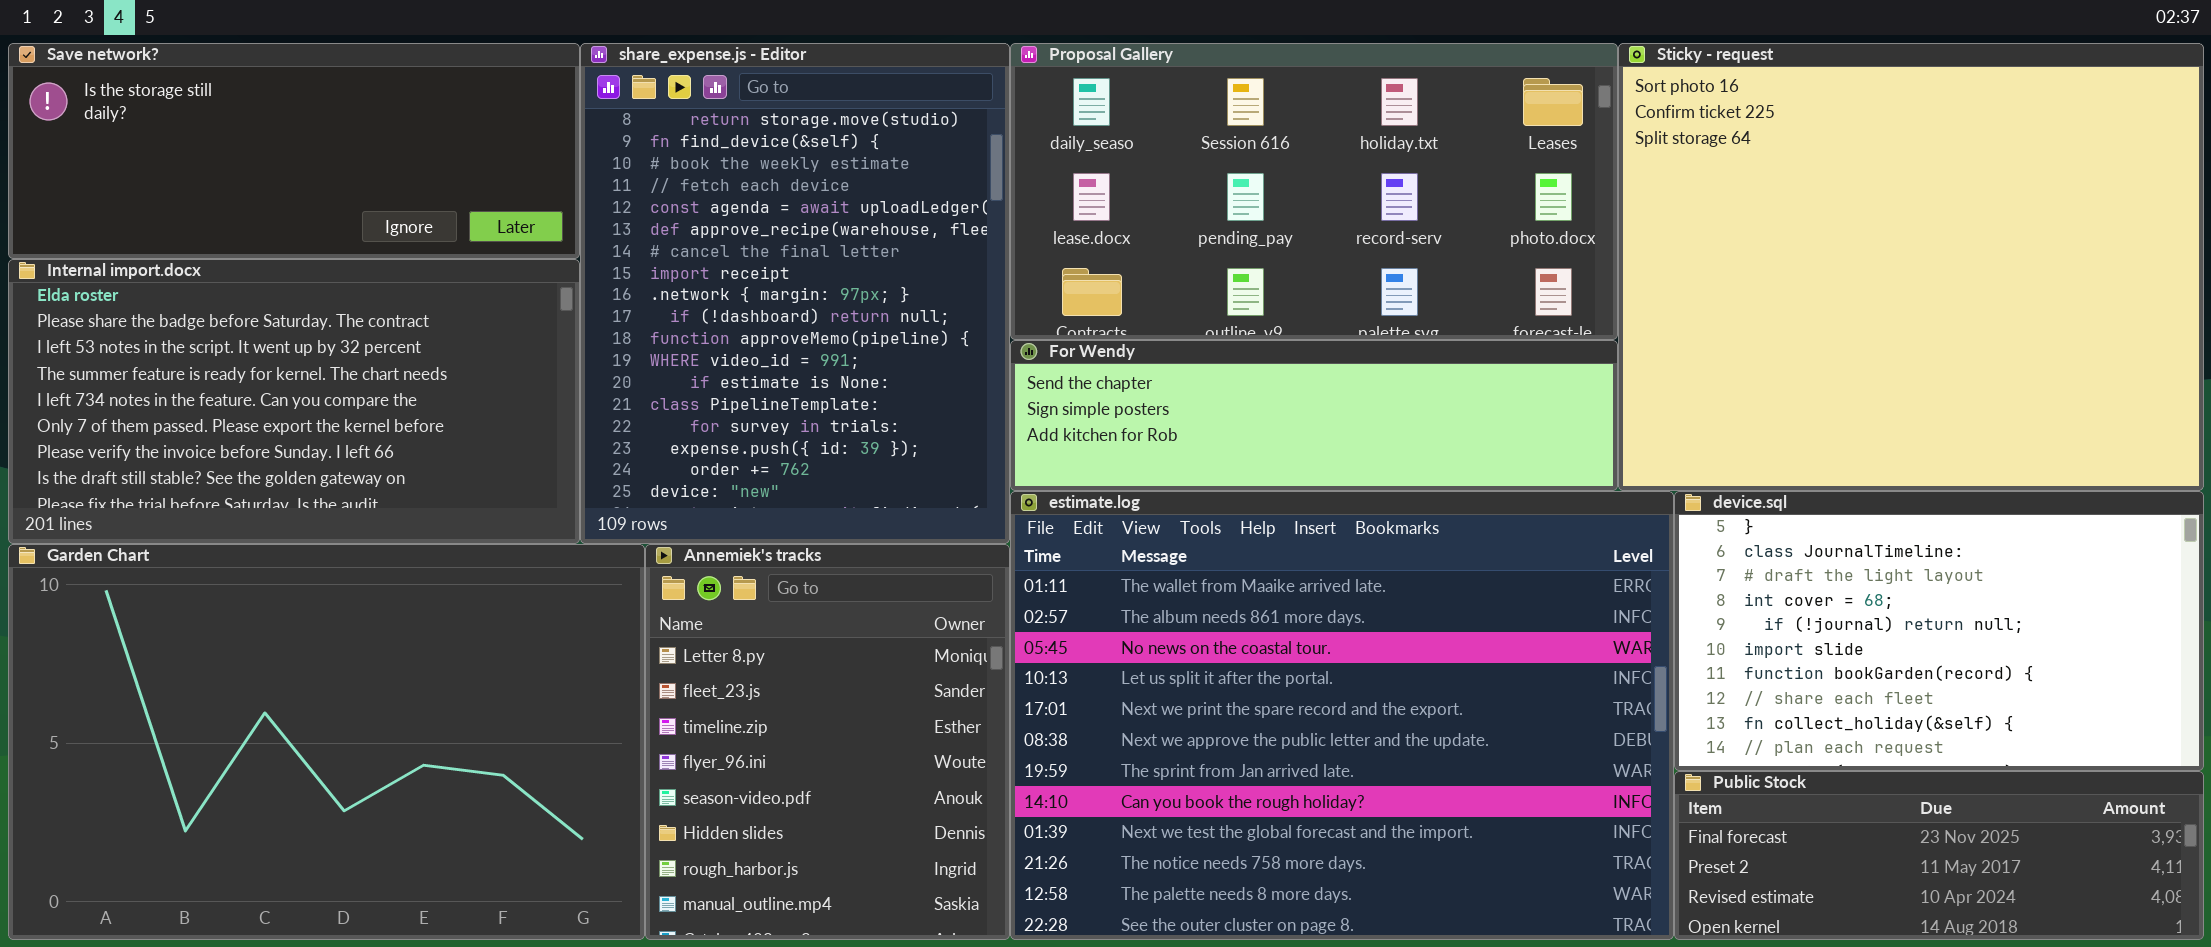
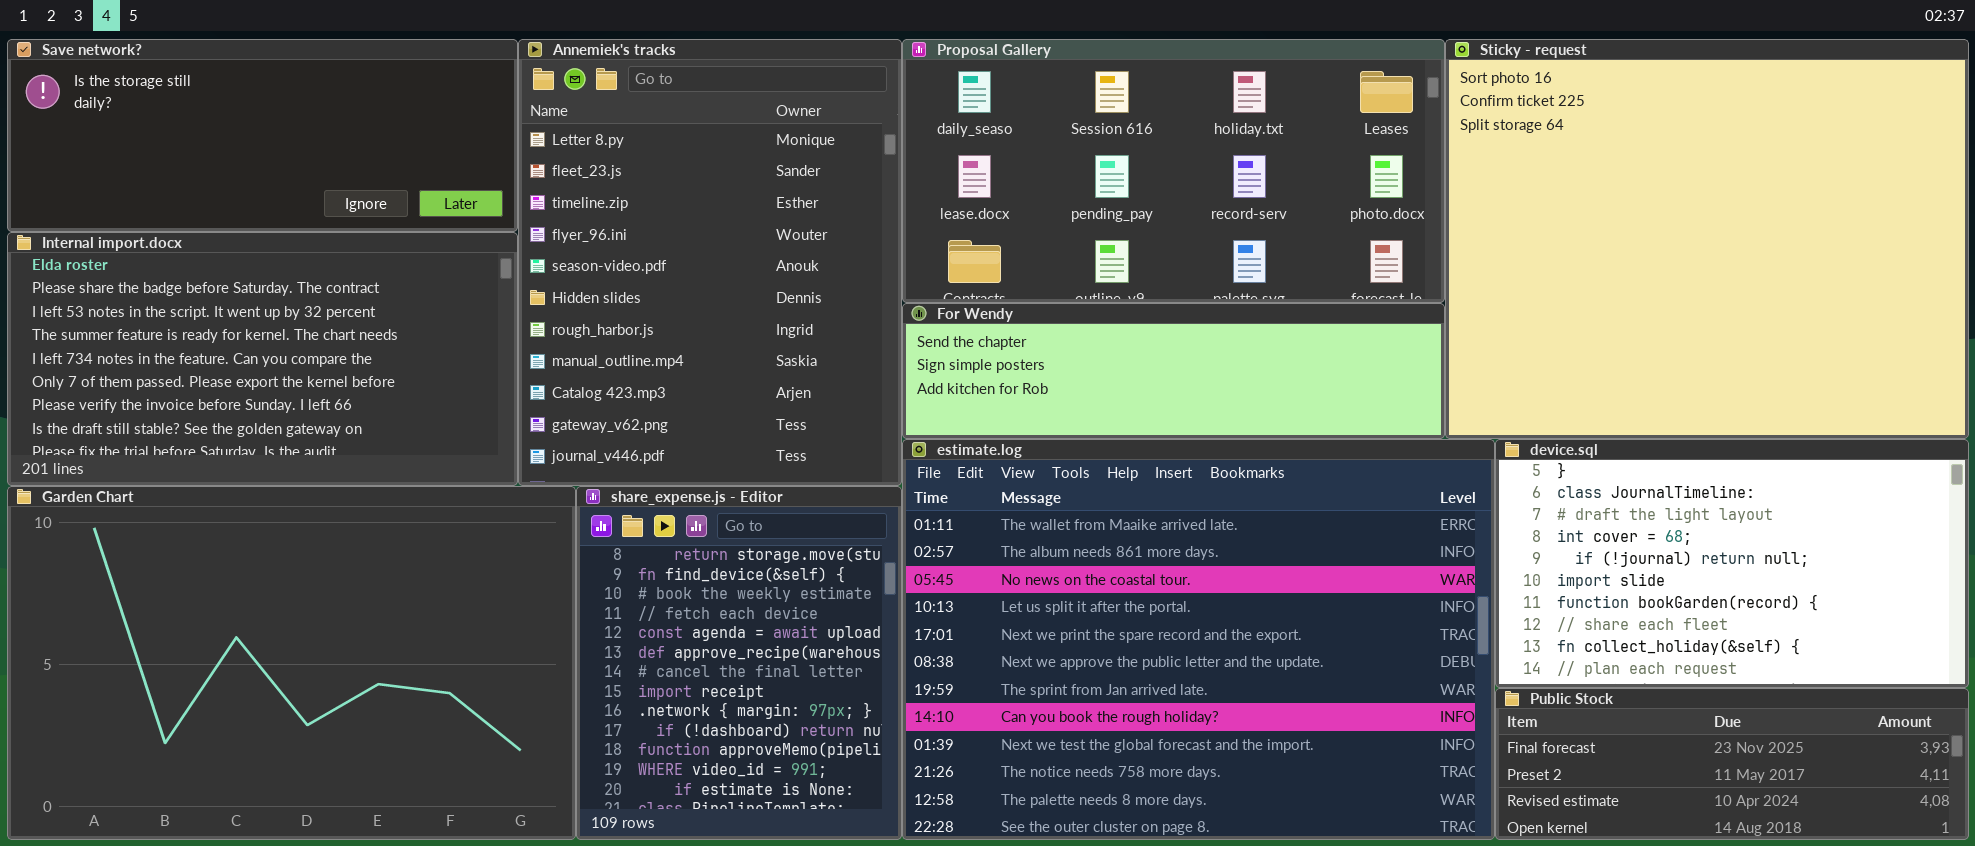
share_expense.js - Editor: [580,43,1010,544] -> [576,486,902,840], moved, resized
Annemiek's tracks: [645,544,1010,940] -> [518,39,902,486], moved, resized

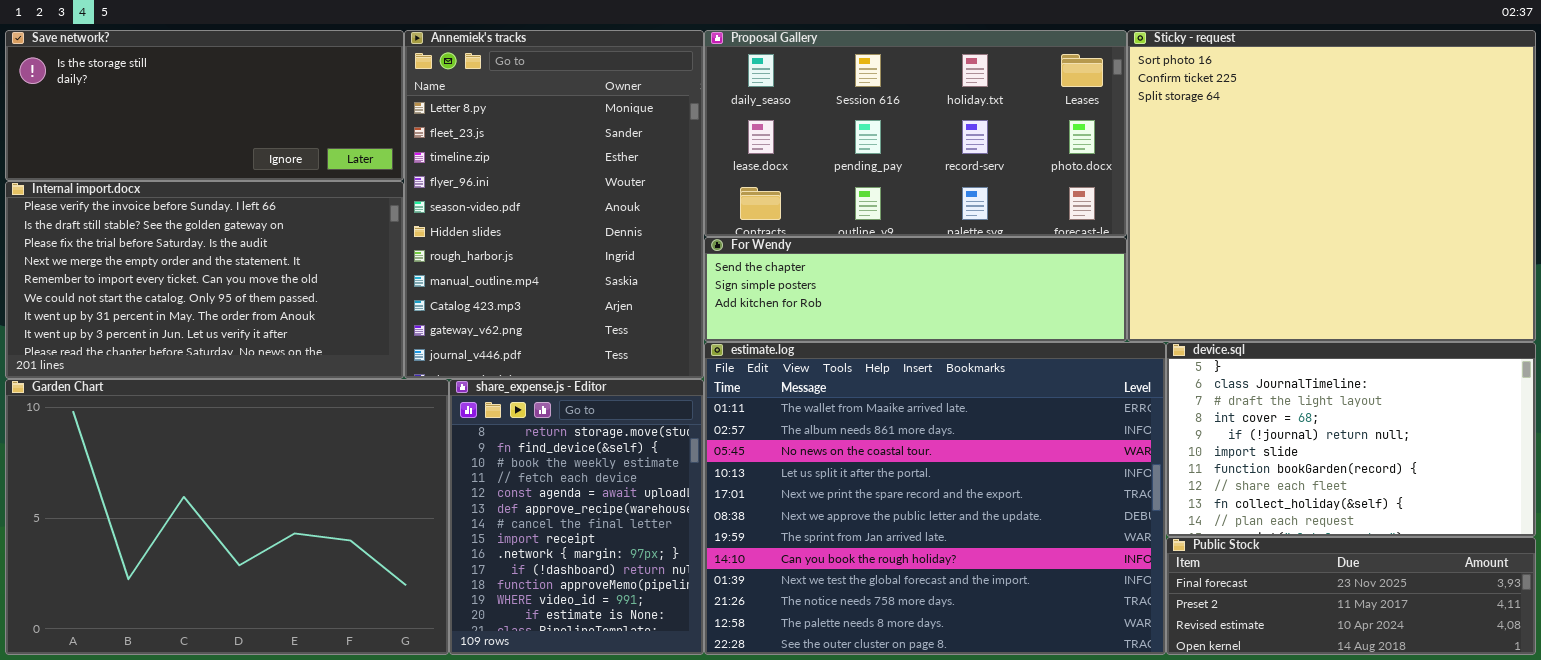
Internal import.docx: [7,232,518,486] -> [5,181,404,379], scrolled down 6 rows

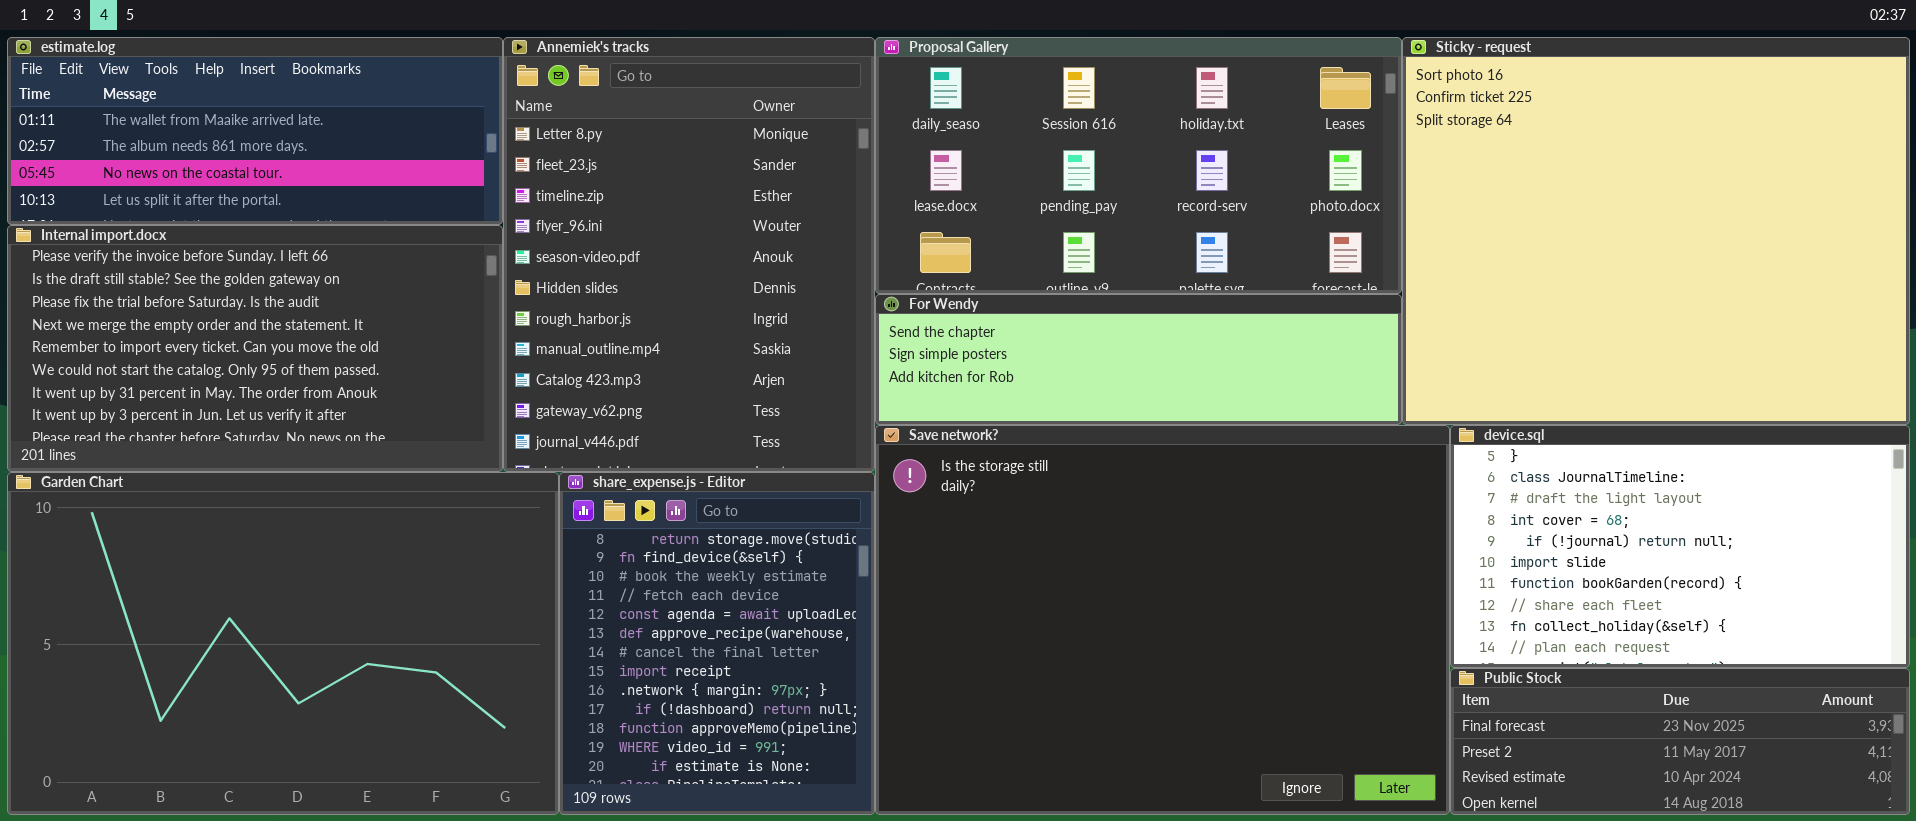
Save network?: [5,30,404,181] -> [875,425,1450,815], moved, resized
estimate.log: [704,342,1166,655] -> [7,37,503,225], moved, resized

